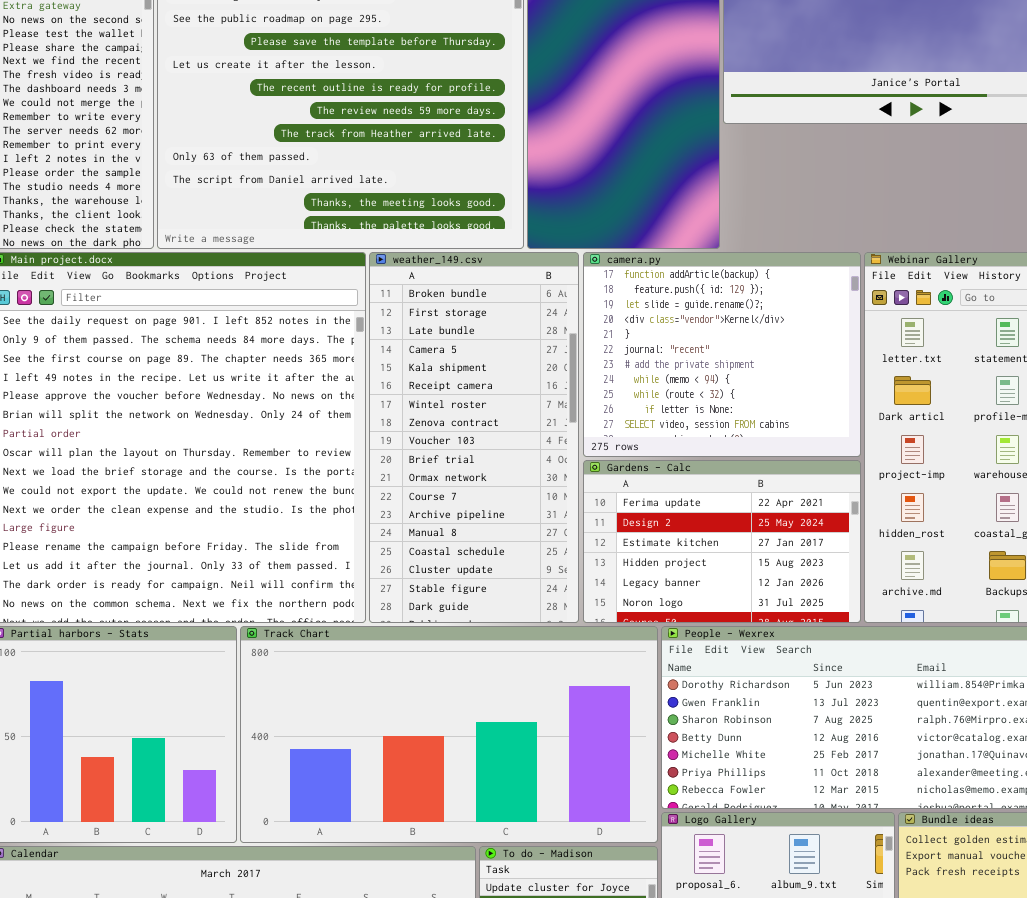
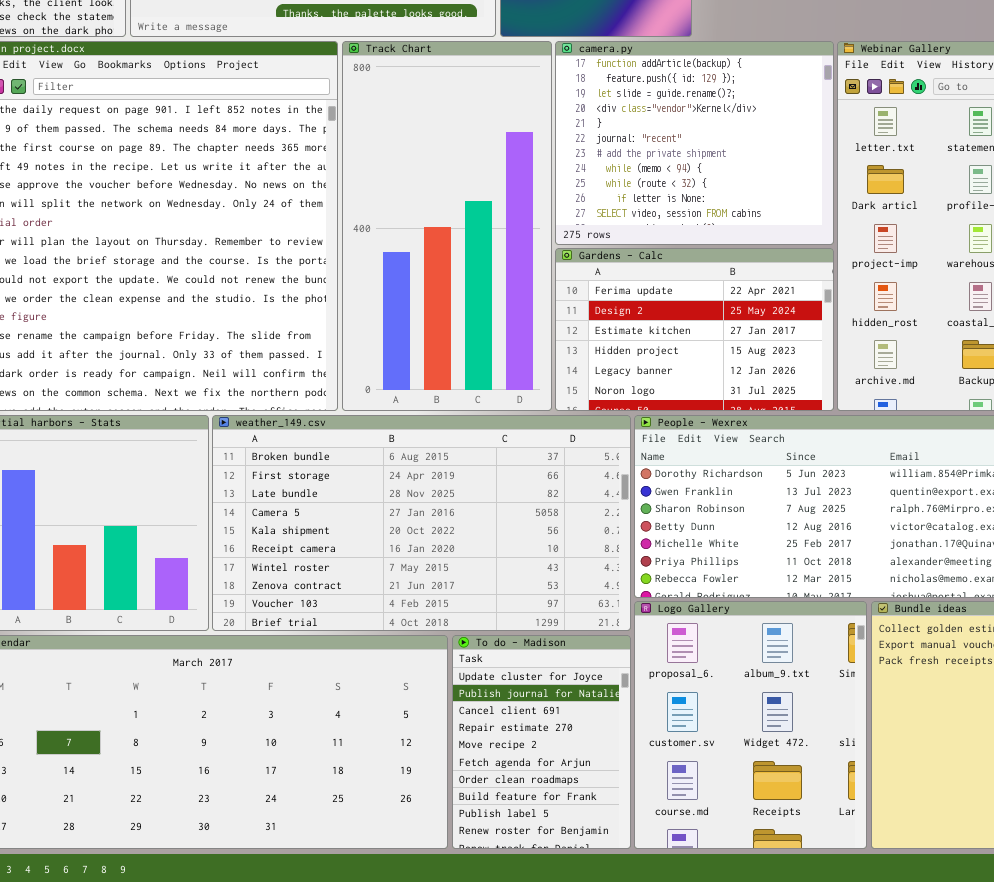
weather_149.csv: [369,252,579,623] -> [212,415,631,631], moved, resized
Track Chart: [240,626,658,843] -> [342,41,552,411], moved, resized

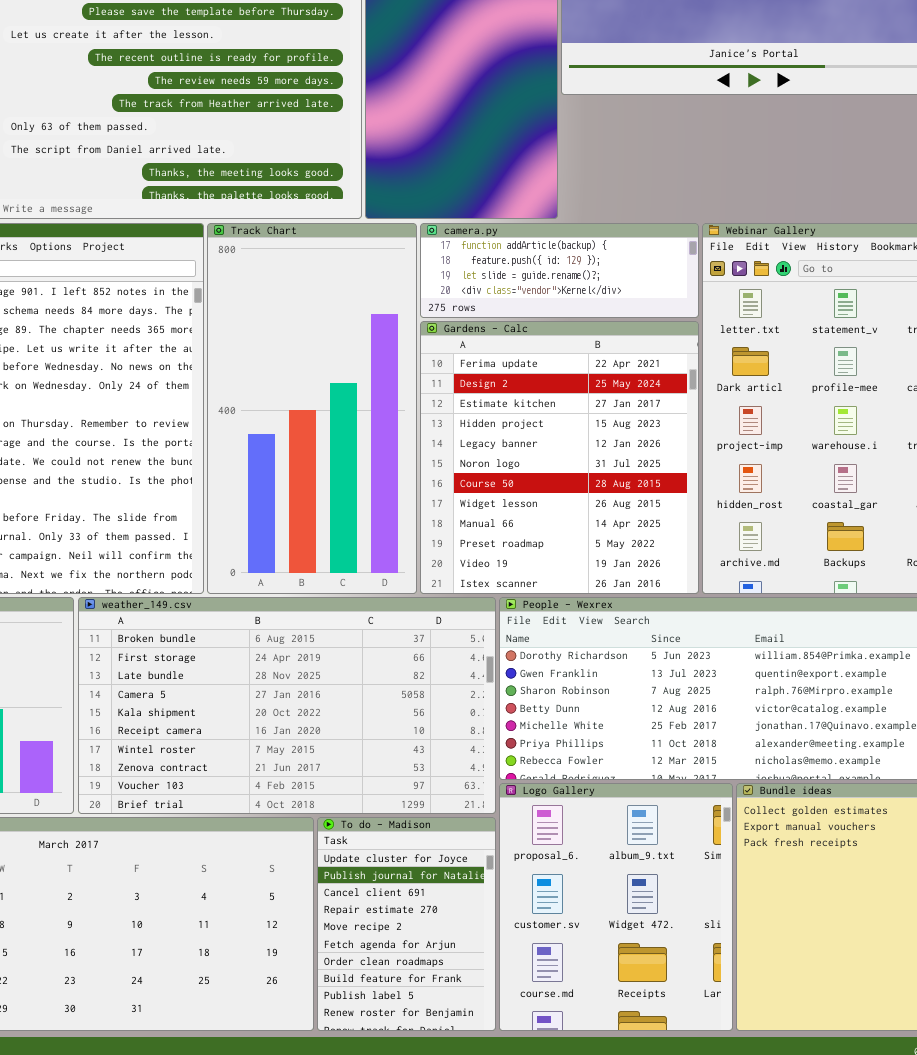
camera.py: [555,41,834,245] -> [420,223,699,318], resized
Gardens - Calc: [555,248,834,411] -> [420,321,699,594], resized

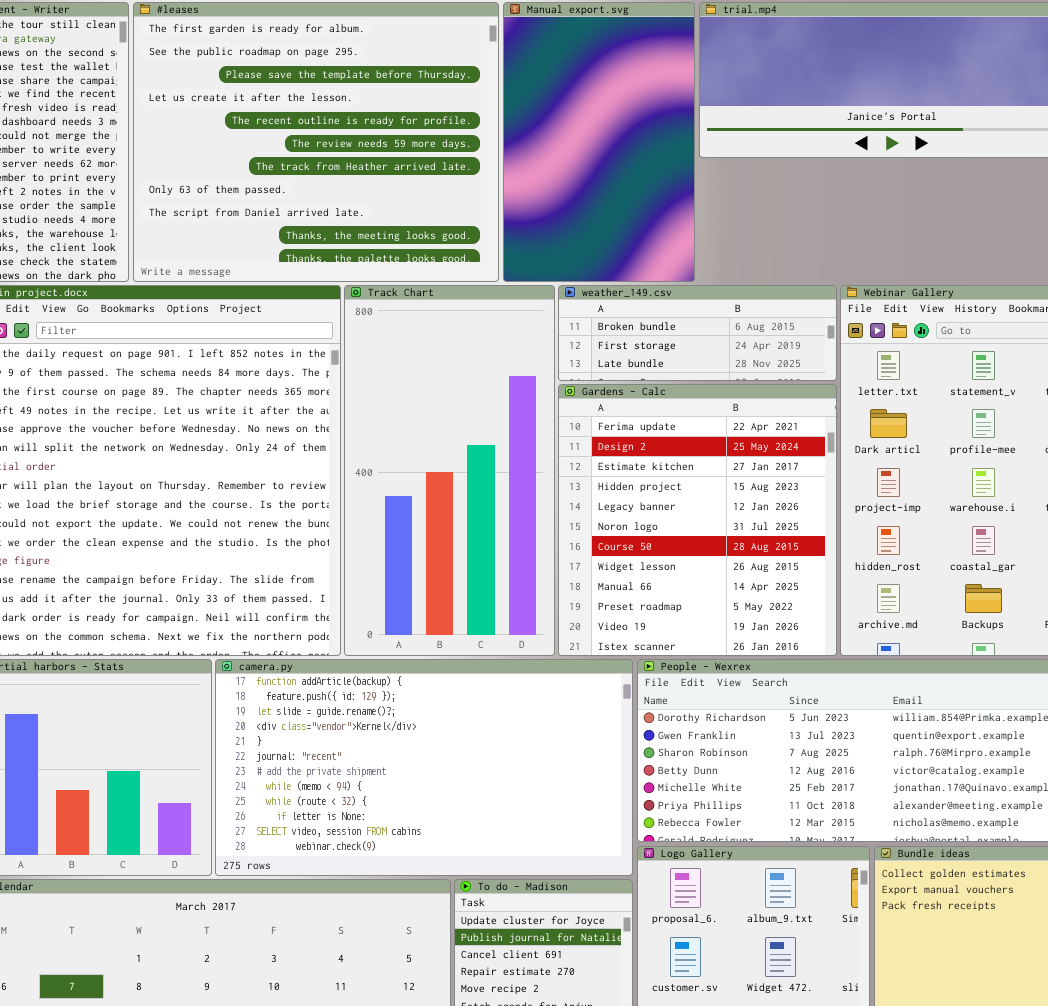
camera.py: [420,223,699,318] -> [215,659,633,876], moved, resized
weather_149.csv: [78,597,496,814] -> [558,285,837,381], moved, resized

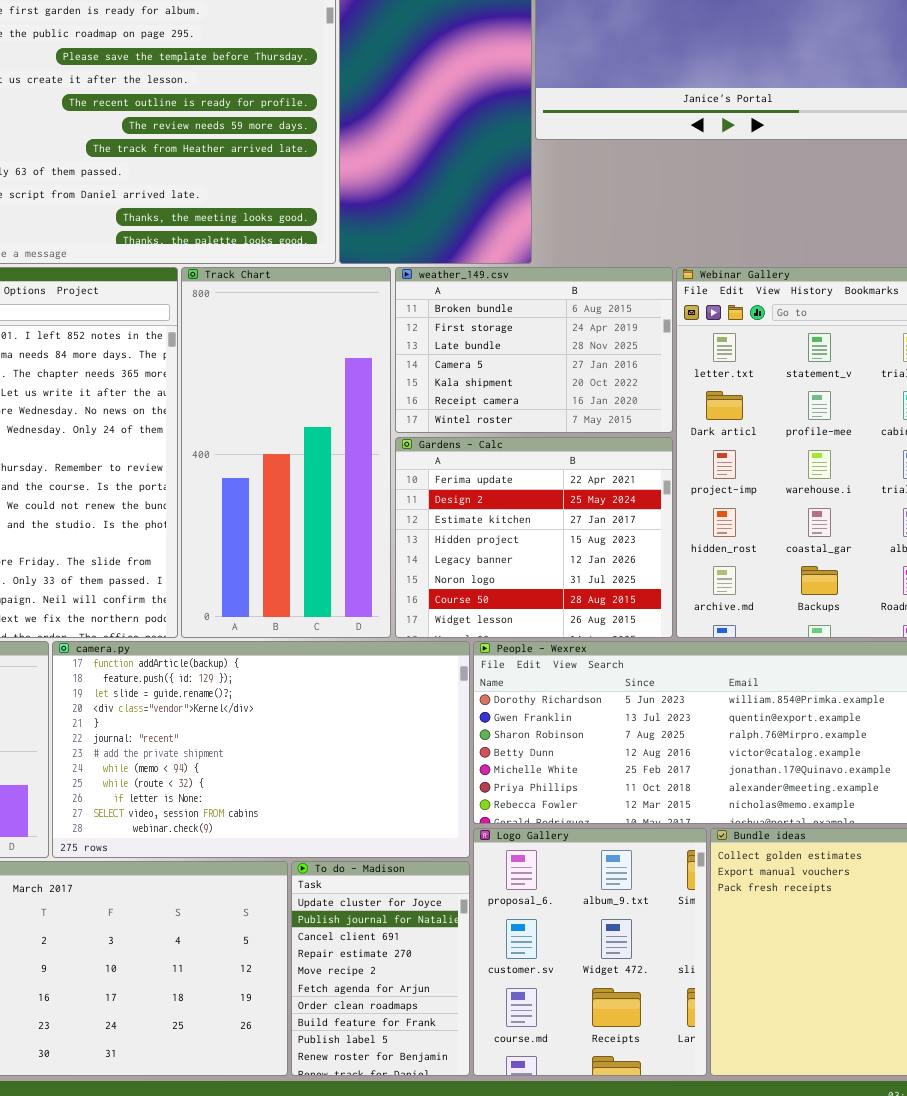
weather_149.csv: [558,285,837,381] -> [395,267,673,433], resized
Gardens - Calc: [558,384,837,656] -> [395,437,673,638], resized

